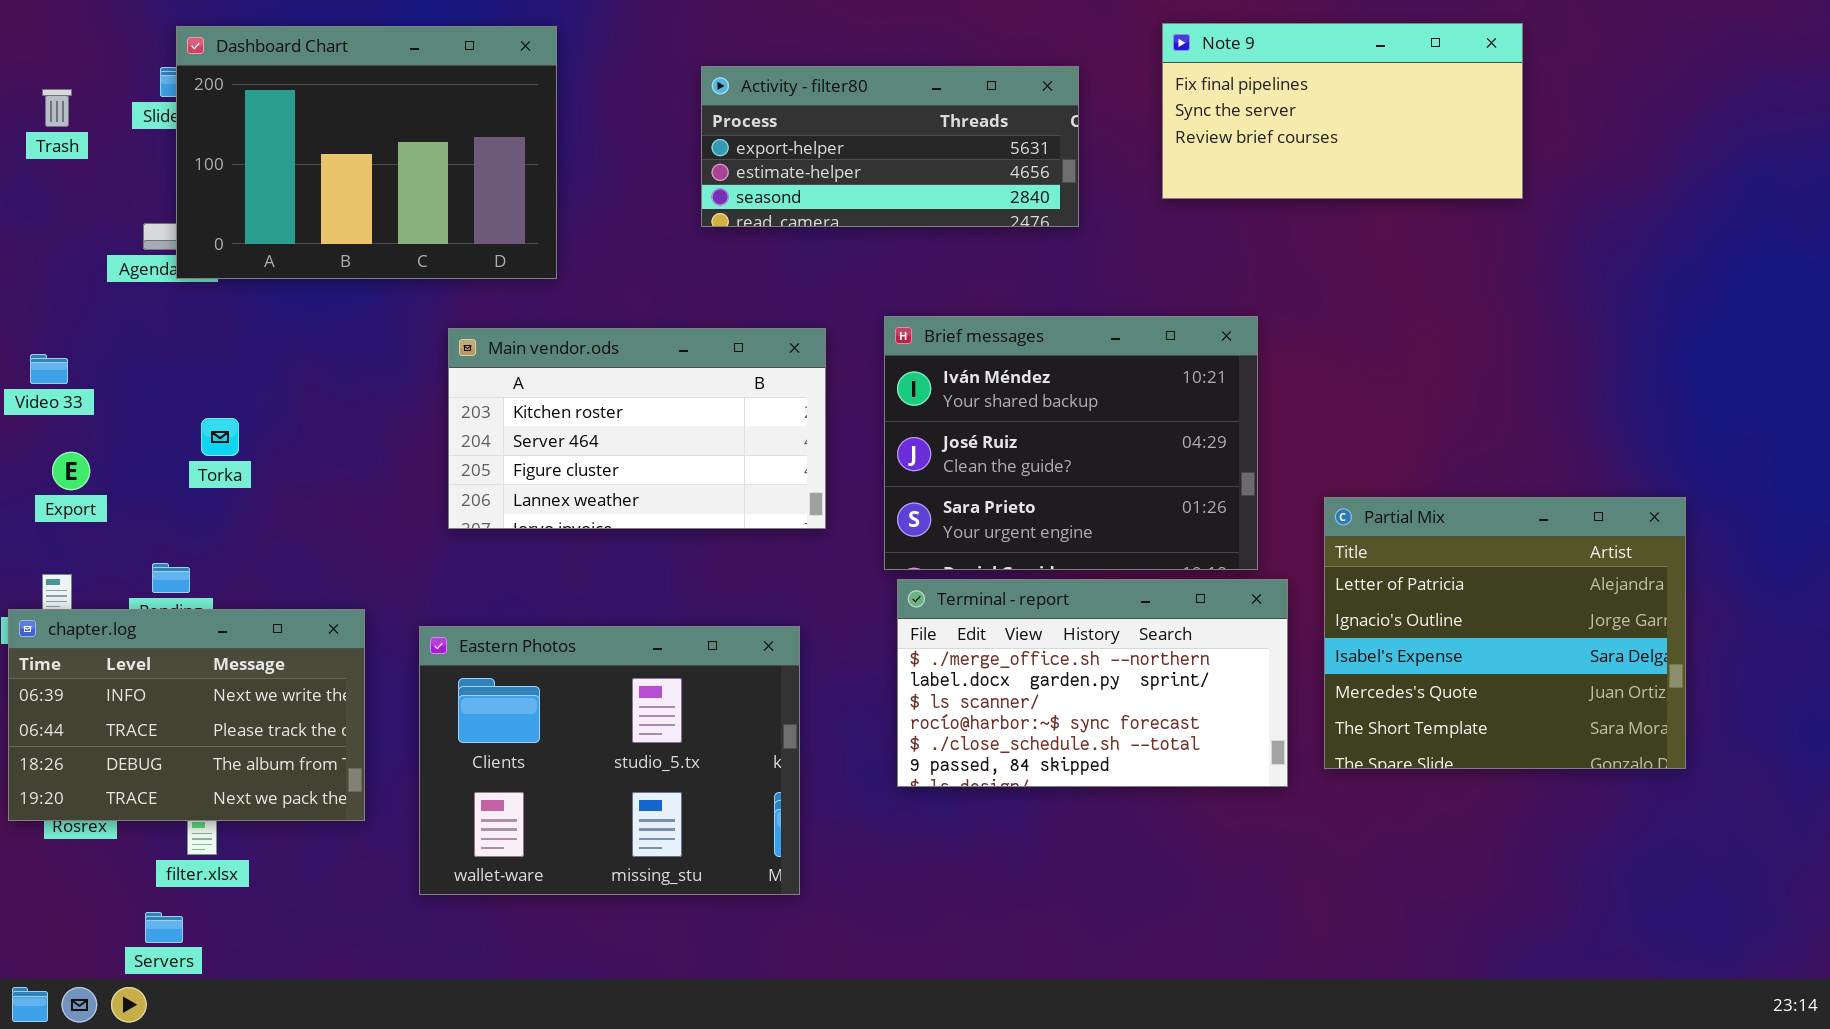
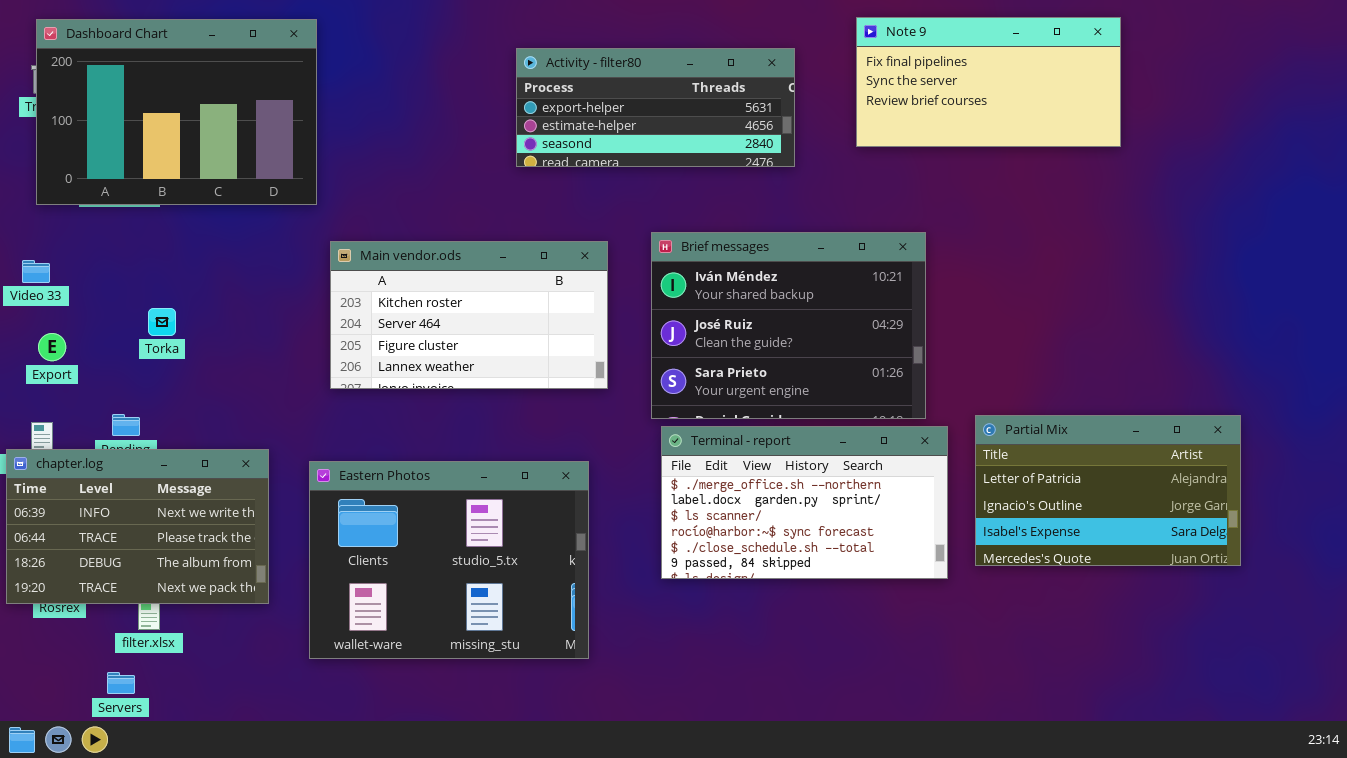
Dashboard Chart: [176,26,557,279] -> [36,19,317,205], moved
Partial Mix: [1324,497,1686,769] -> [975,415,1241,566], resized

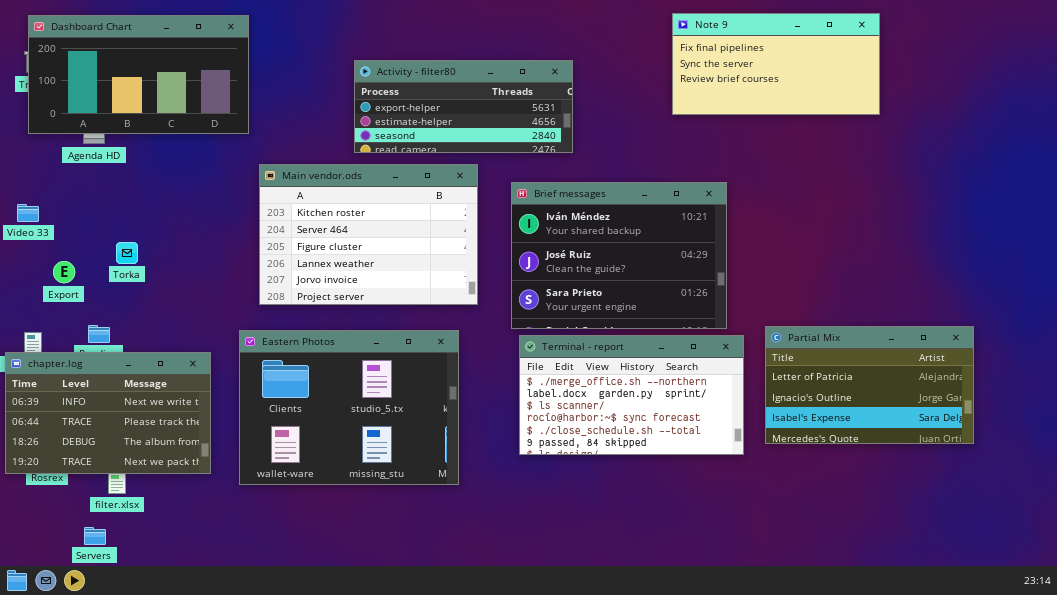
Dashboard Chart: [36,19,317,205] -> [28,15,249,134], resized
Activity - filter80: [516,48,795,167] -> [354,60,573,153], moved
Main vendor.ods: [330,241,608,389] -> [259,164,478,305], resized
Export: [38,333,66,361] -> [53,261,75,283], moved
Eastern Photos: [309,461,589,659] -> [239,330,459,485], moved

